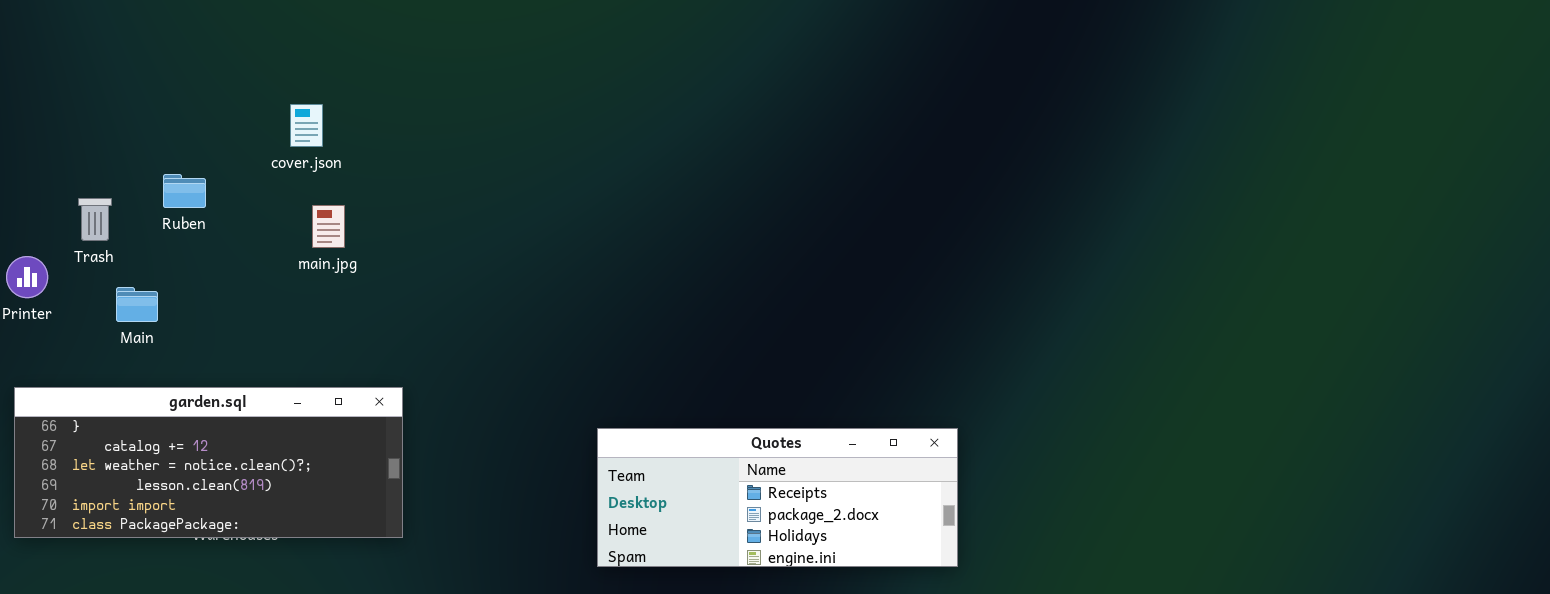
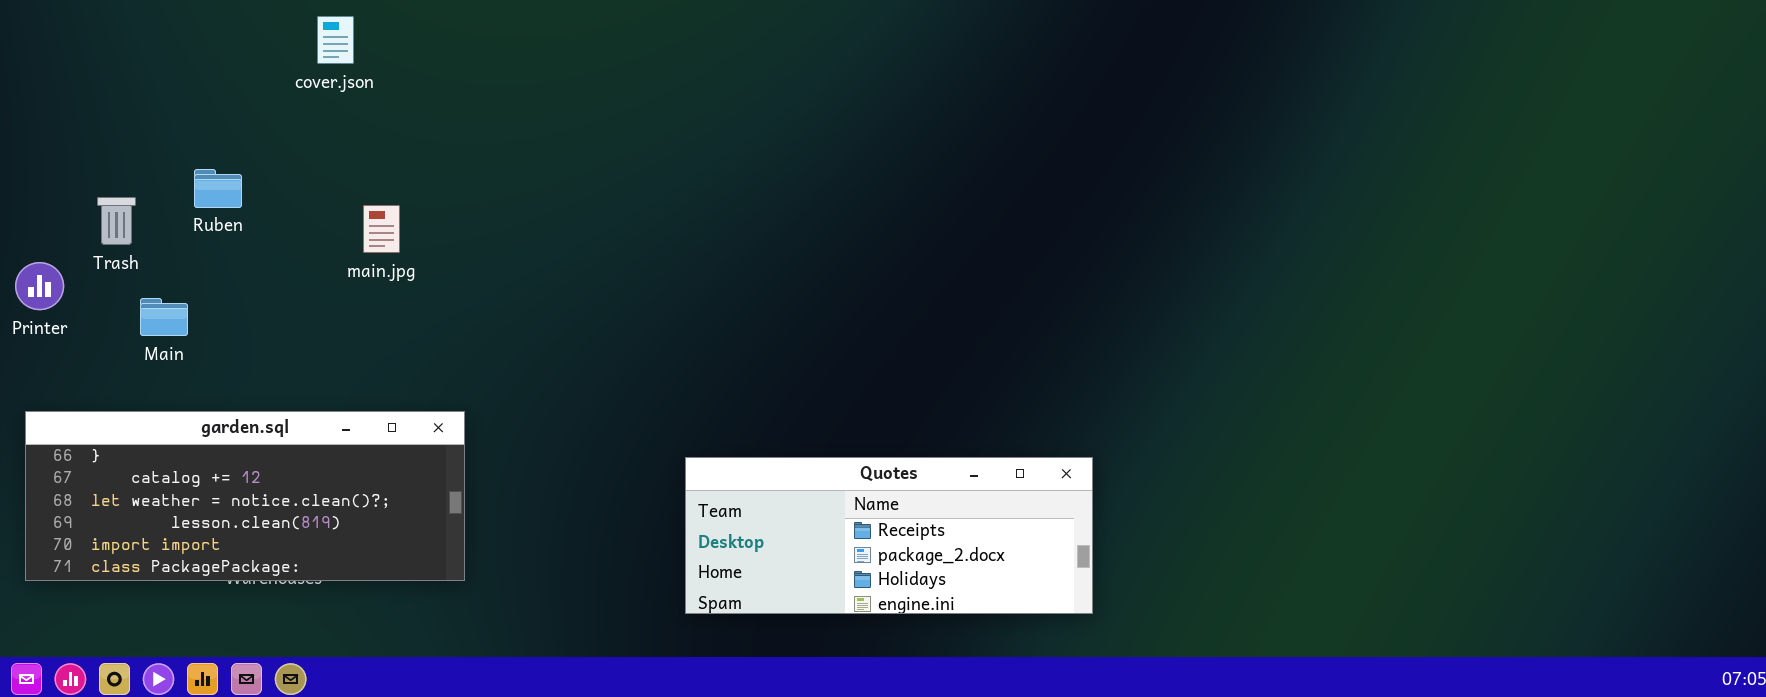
cover.json: [290,104,323,147] -> [317,16,354,64], moved

